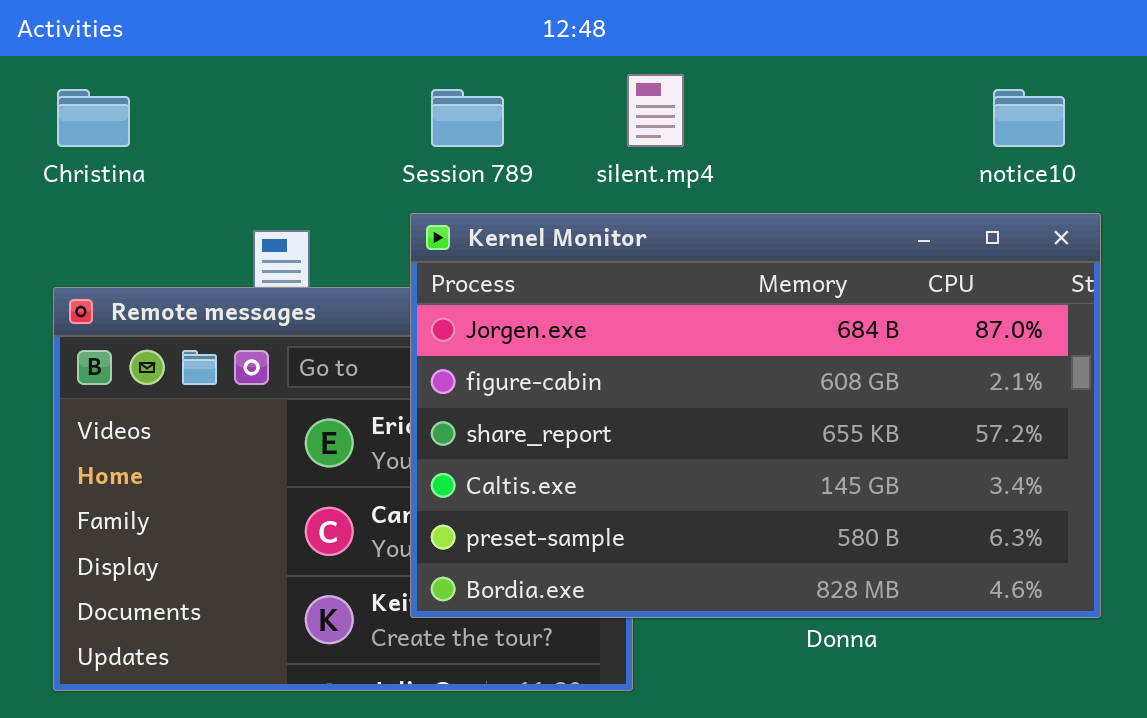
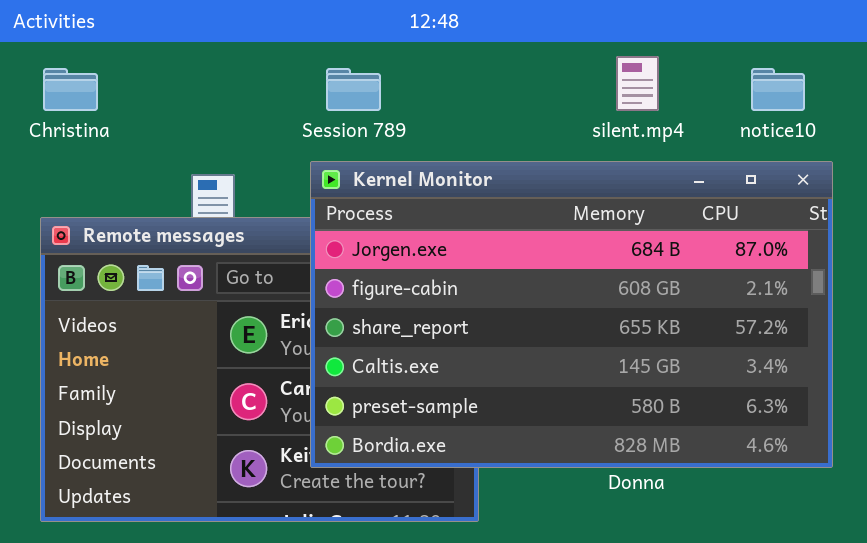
silent.mp4: [627,74,684,147] -> [616,56,659,111], moved

